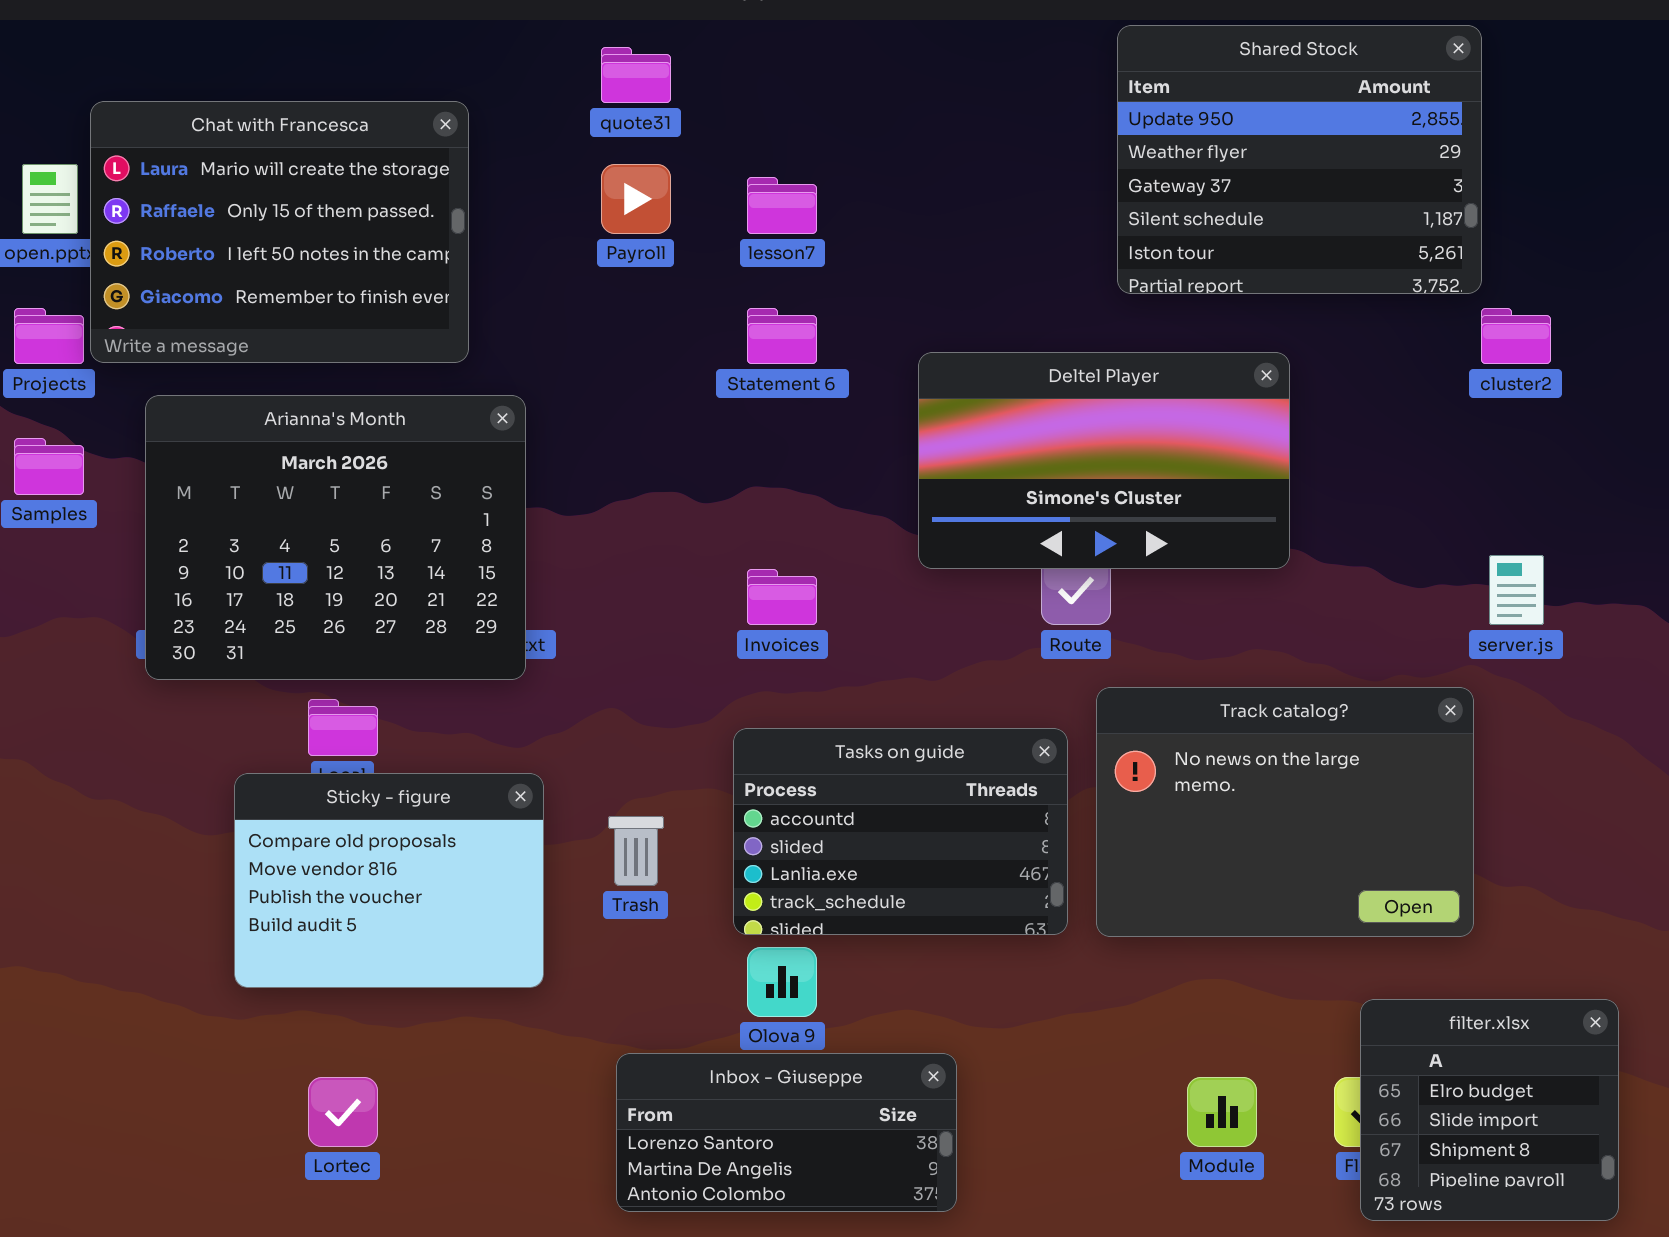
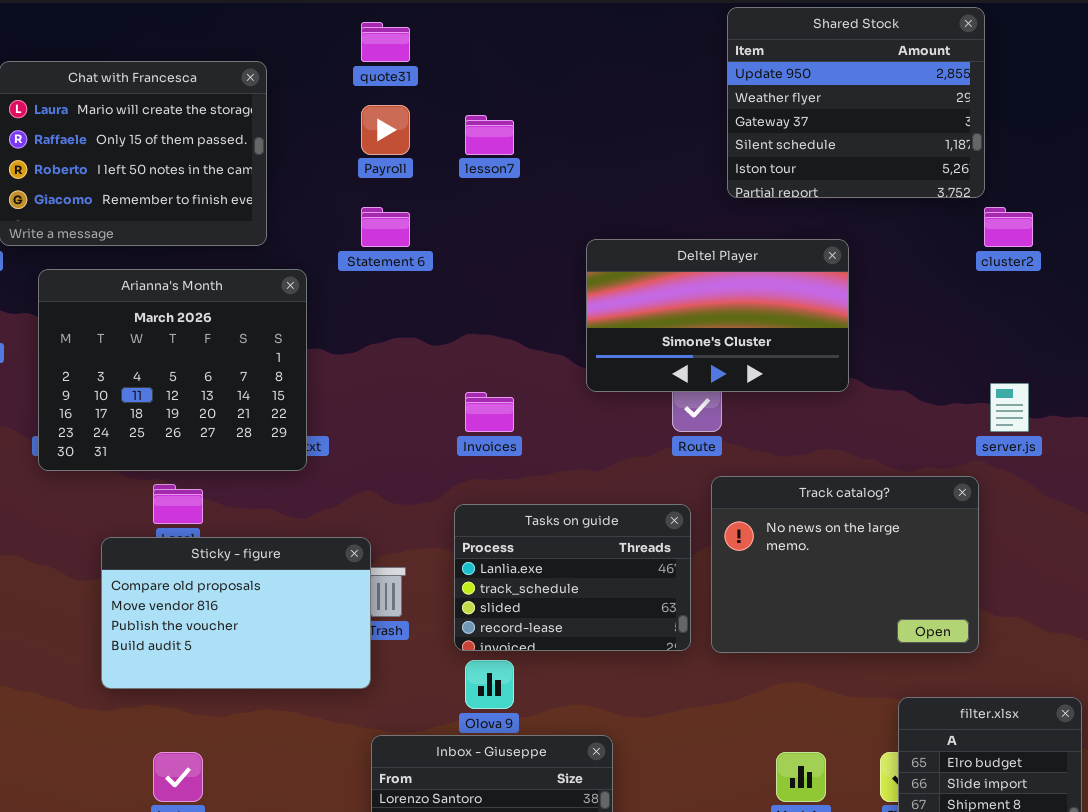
Statement 6: [747,308,817,364] -> [361,207,410,247], moved
Tasks on guide: [733,728,1068,935] -> [454,504,691,651], scrolled down 2 rows
Sticky - figure: [234,773,544,988] -> [101,537,371,689], resized

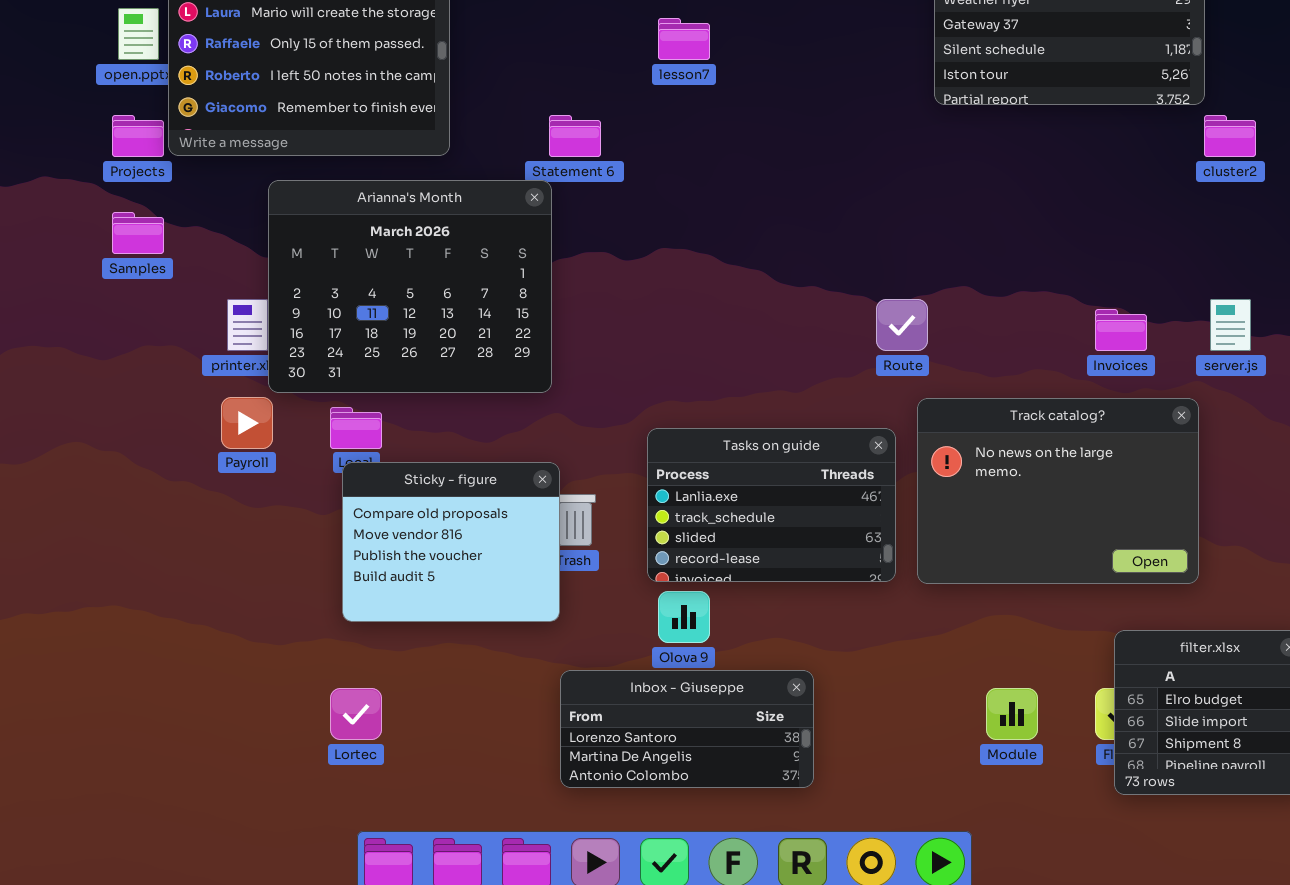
Payroll: [361,105,410,155] -> [221,397,273,449], moved
Deltel Player: [586,239,849,392] -> none, closed
Arianna's Month: [38,269,307,471] -> [268,180,552,393], moved
Invoices: [465,392,514,432] -> [1095,309,1147,351], moved
Sticky - figure: [101,537,371,689] -> [342,462,560,622], resized

